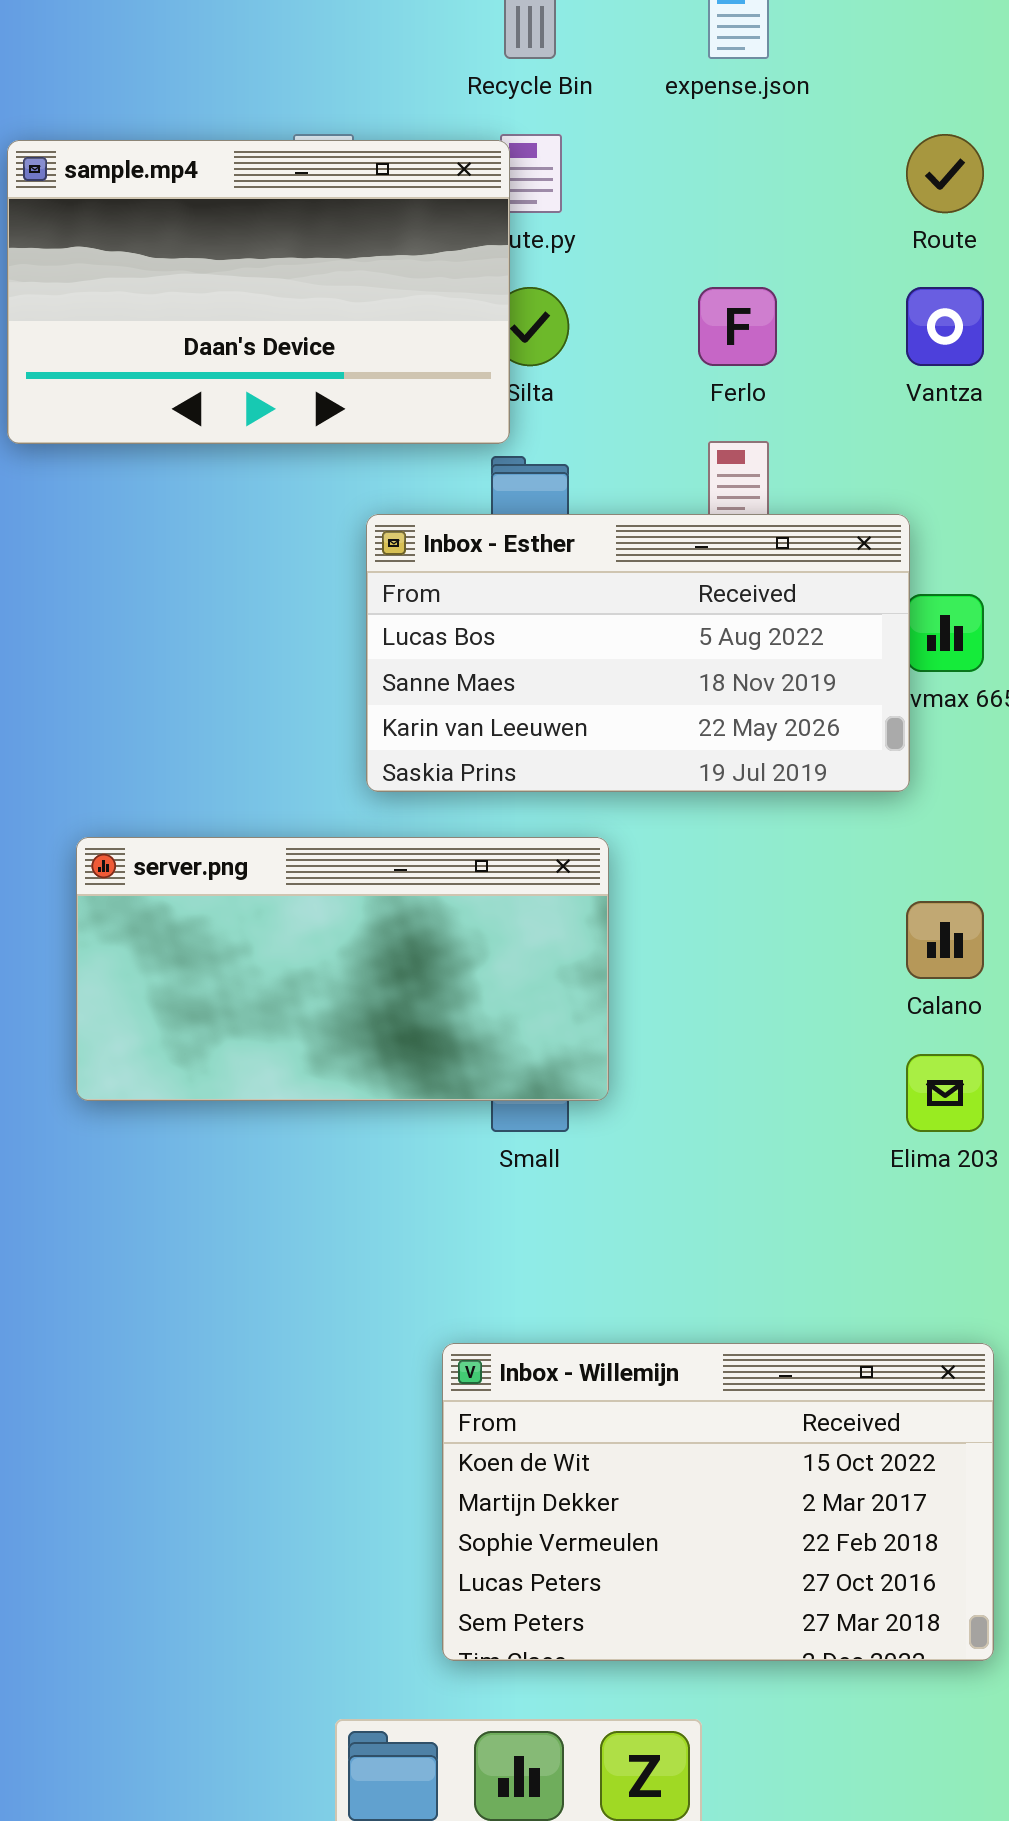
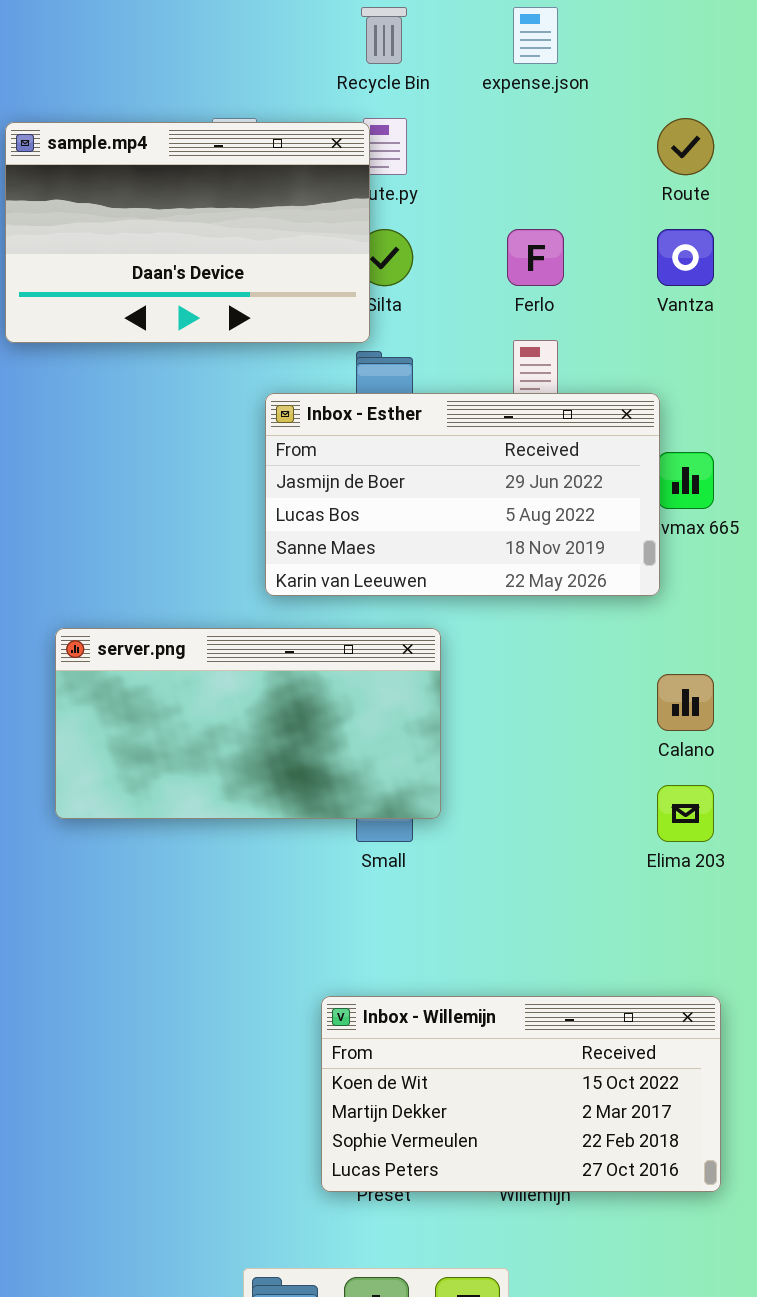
Inbox - Esther: [366,514,910,792] -> [265,393,660,596], scrolled up 1 row
Inbox - Willemijn: [442,1343,994,1661] -> [321,996,721,1192], resized

